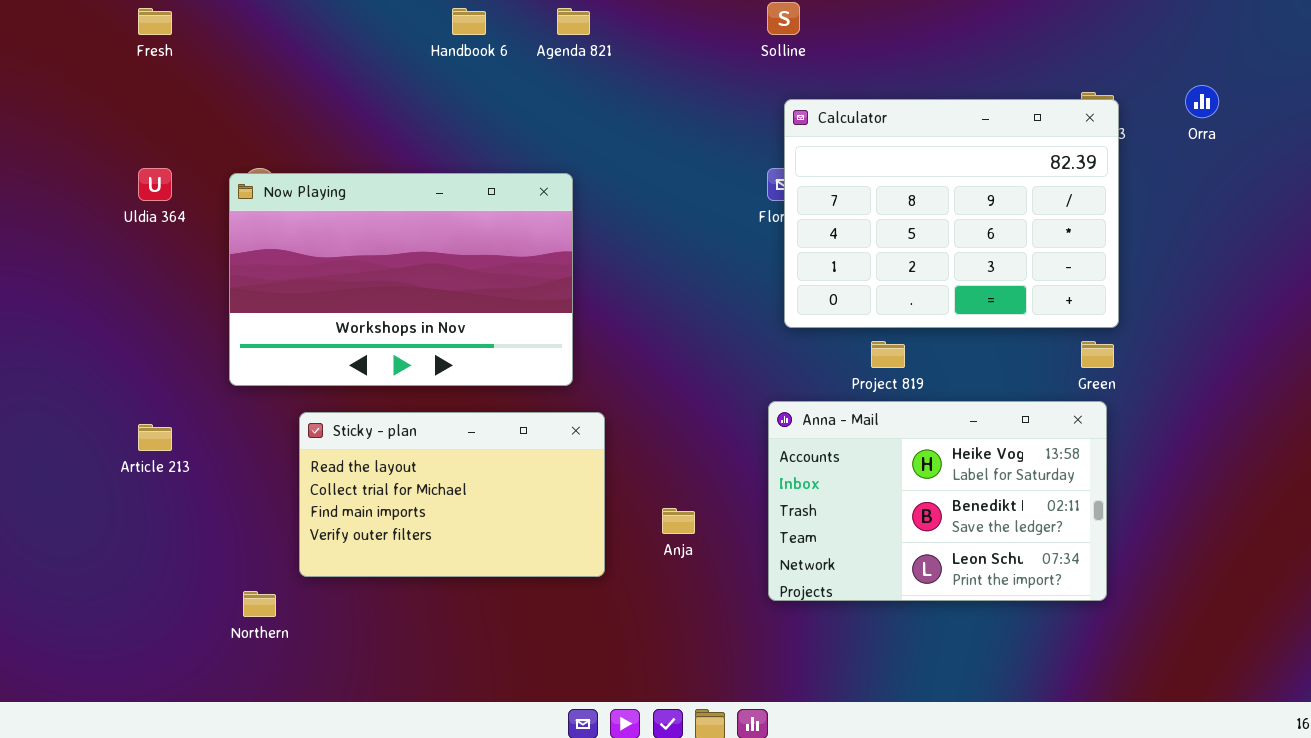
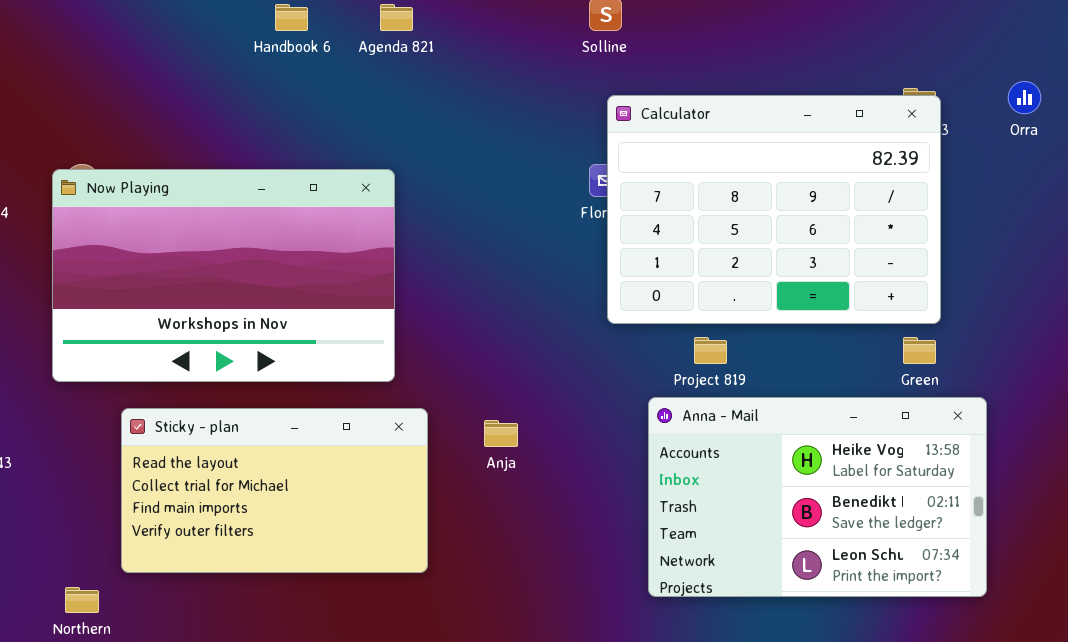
Anna - Mail: [768,401,1107,601] -> [648,397,987,597], moved
Anja: [662,508,695,534] -> [484,420,518,447], moved

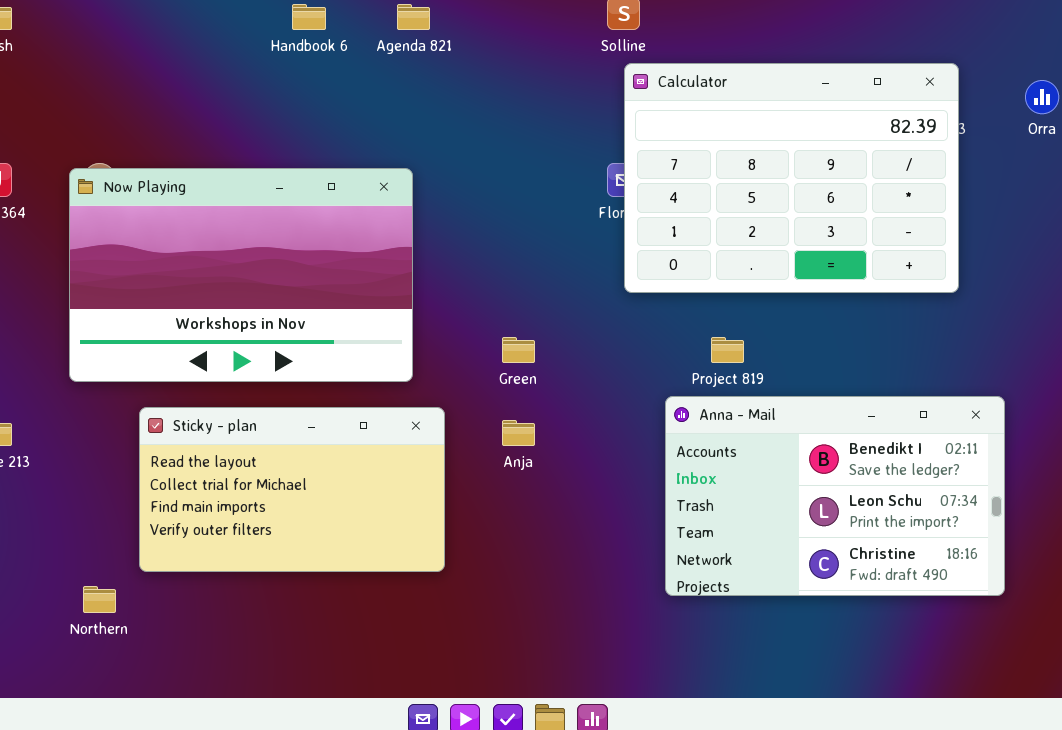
Calculator: [607,95,941,324] -> [624,63,959,293], moved
Green: [903,337,936,364] -> [502,337,535,363], moved
Anna - Mail: [648,397,987,597] -> [665,396,1005,596], scrolled down 1 row

